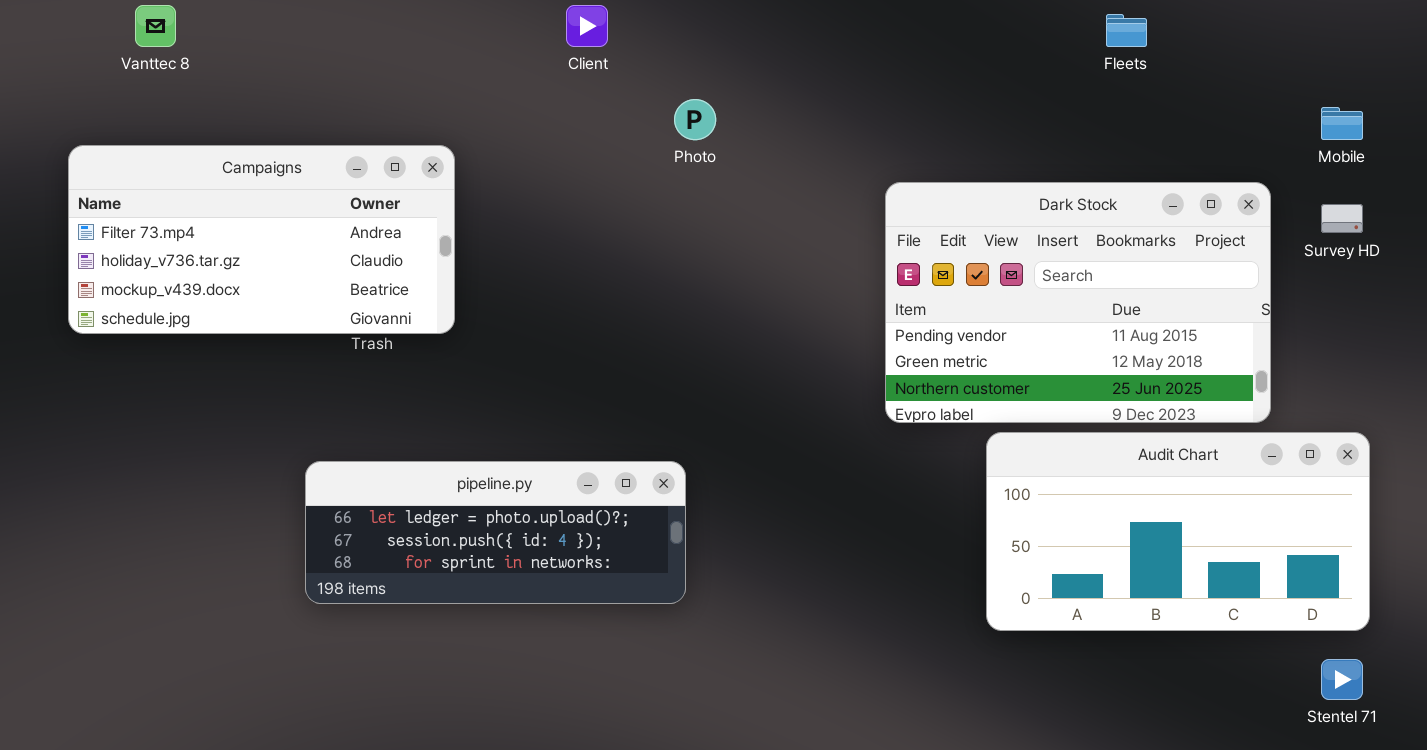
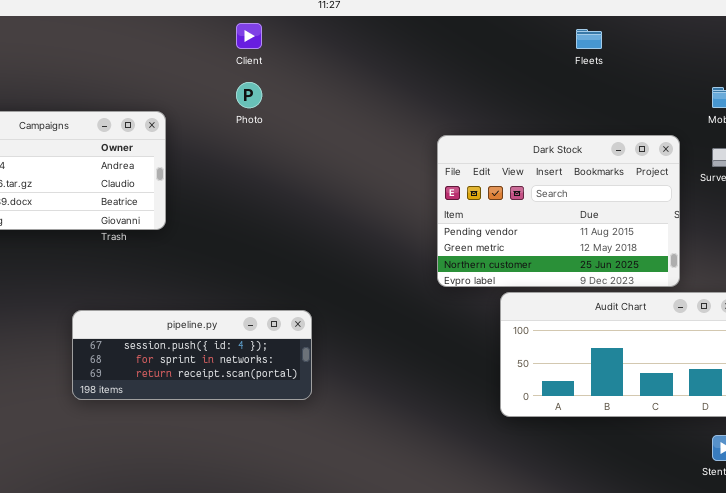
Photo: [674,99,716,140] -> [236,82,262,108], moved
pipeline.py: [305,461,686,604] -> [72,310,312,400], scrolled down 1 row

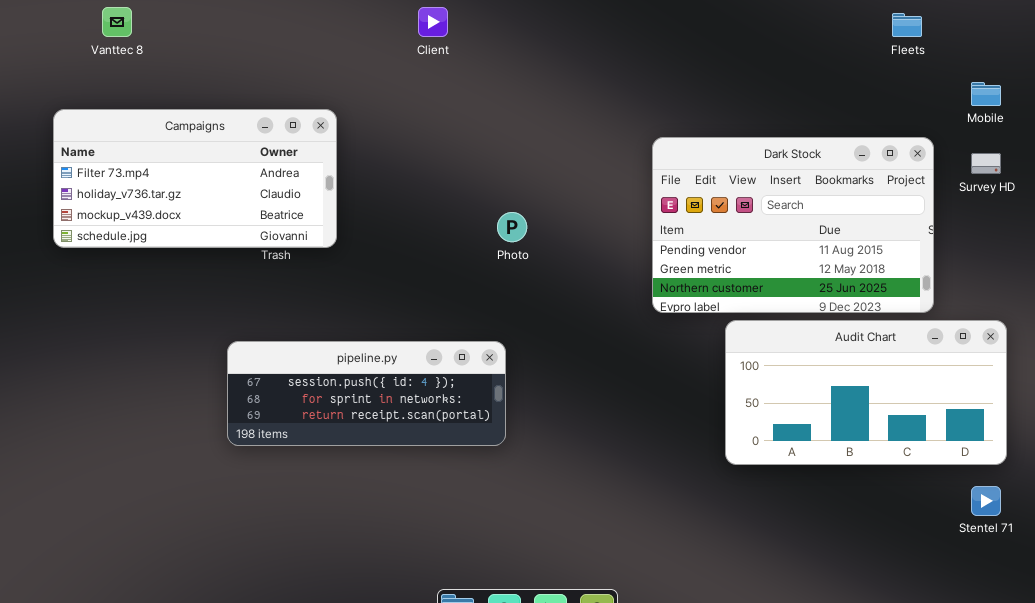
Fleets: [576,29,602,49] -> [892,13,922,37], moved
Photo: [236,82,262,108] -> [497,212,527,242], moved

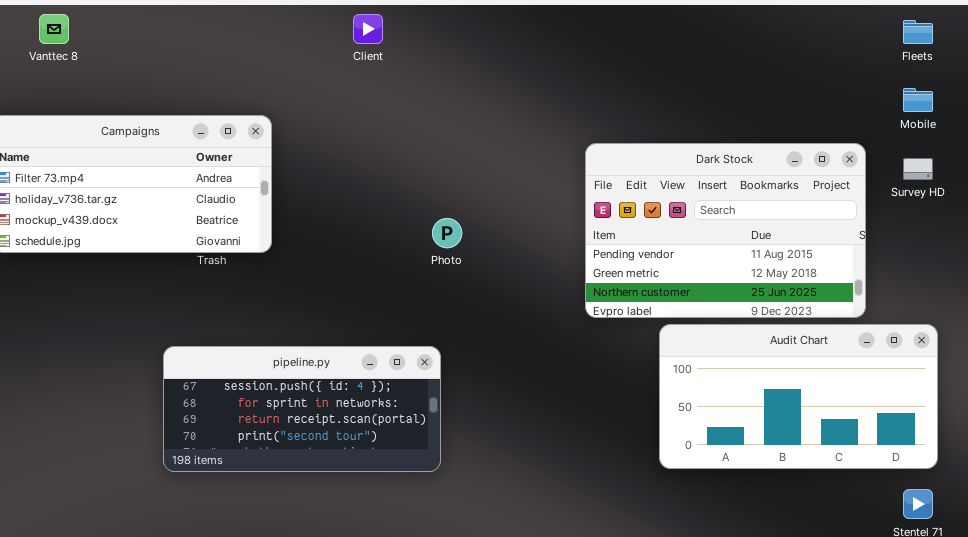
Fleets: [892,13,922,37] -> [903,20,933,44], moved
pipeline.py: [227,341,506,446] -> [163,346,441,472], resized

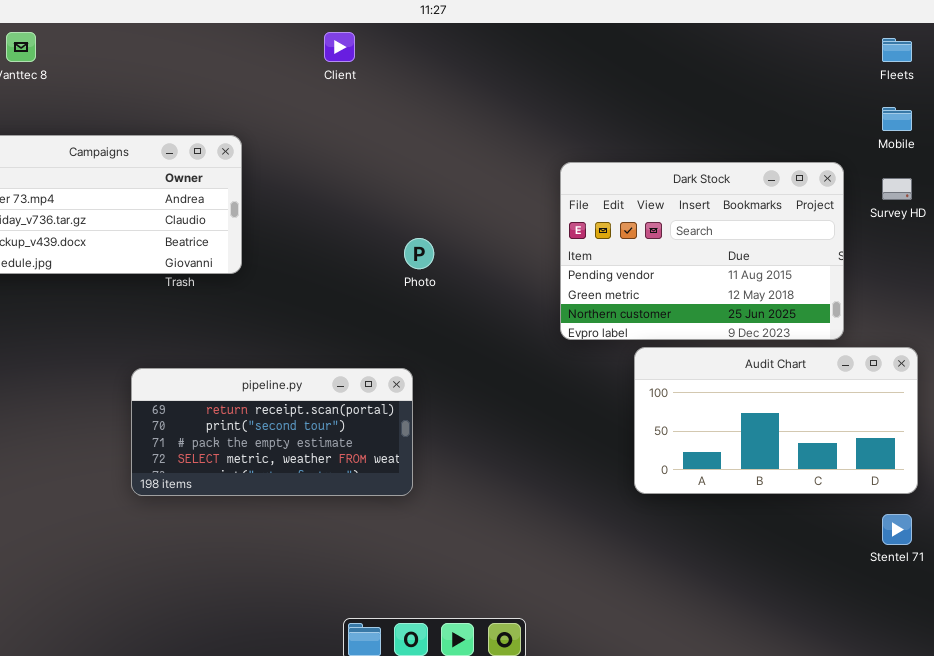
pipeline.py: [163,346,441,472] -> [131,368,413,496], scrolled down 2 rows

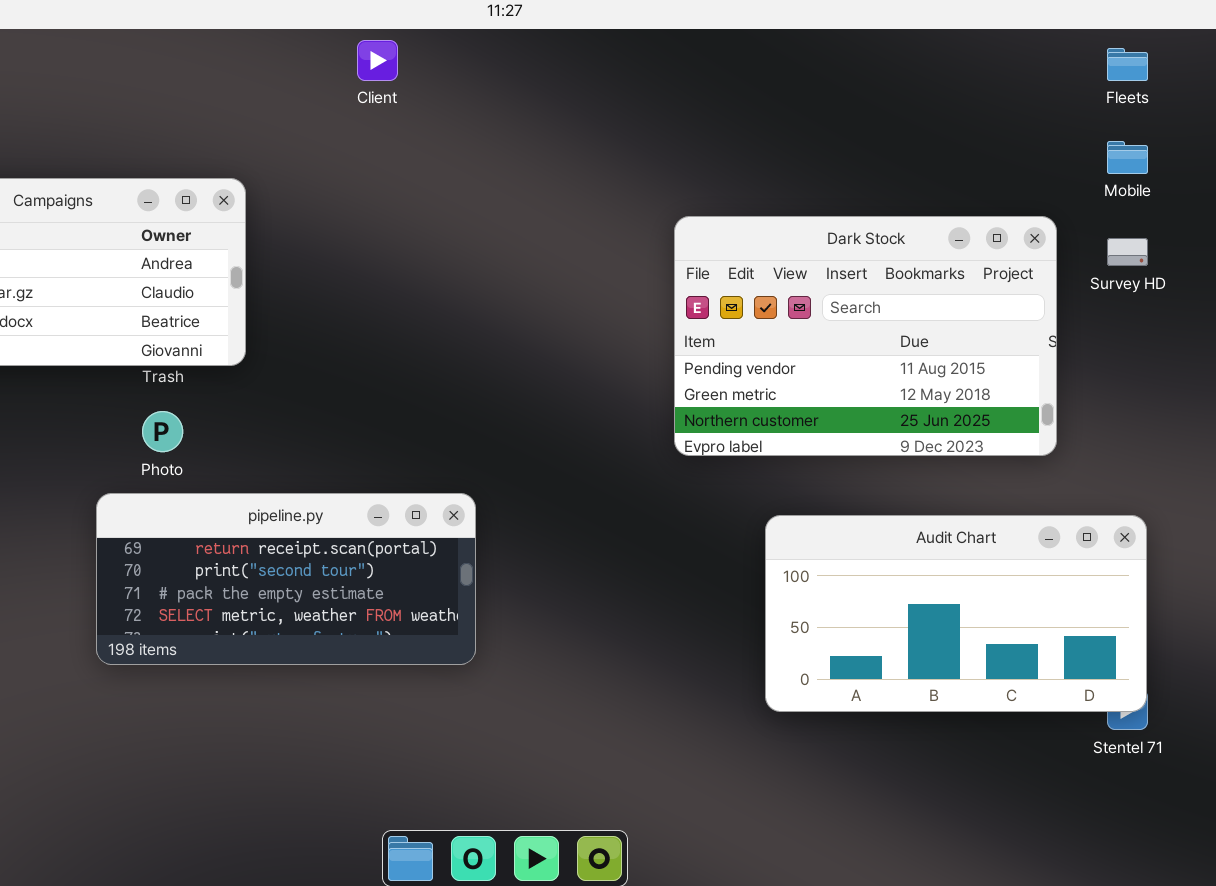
Photo: [404,238,434,269] -> [142,411,183,452], moved
Audit Chart: [634,347,918,494] -> [765,515,1147,712], moved

